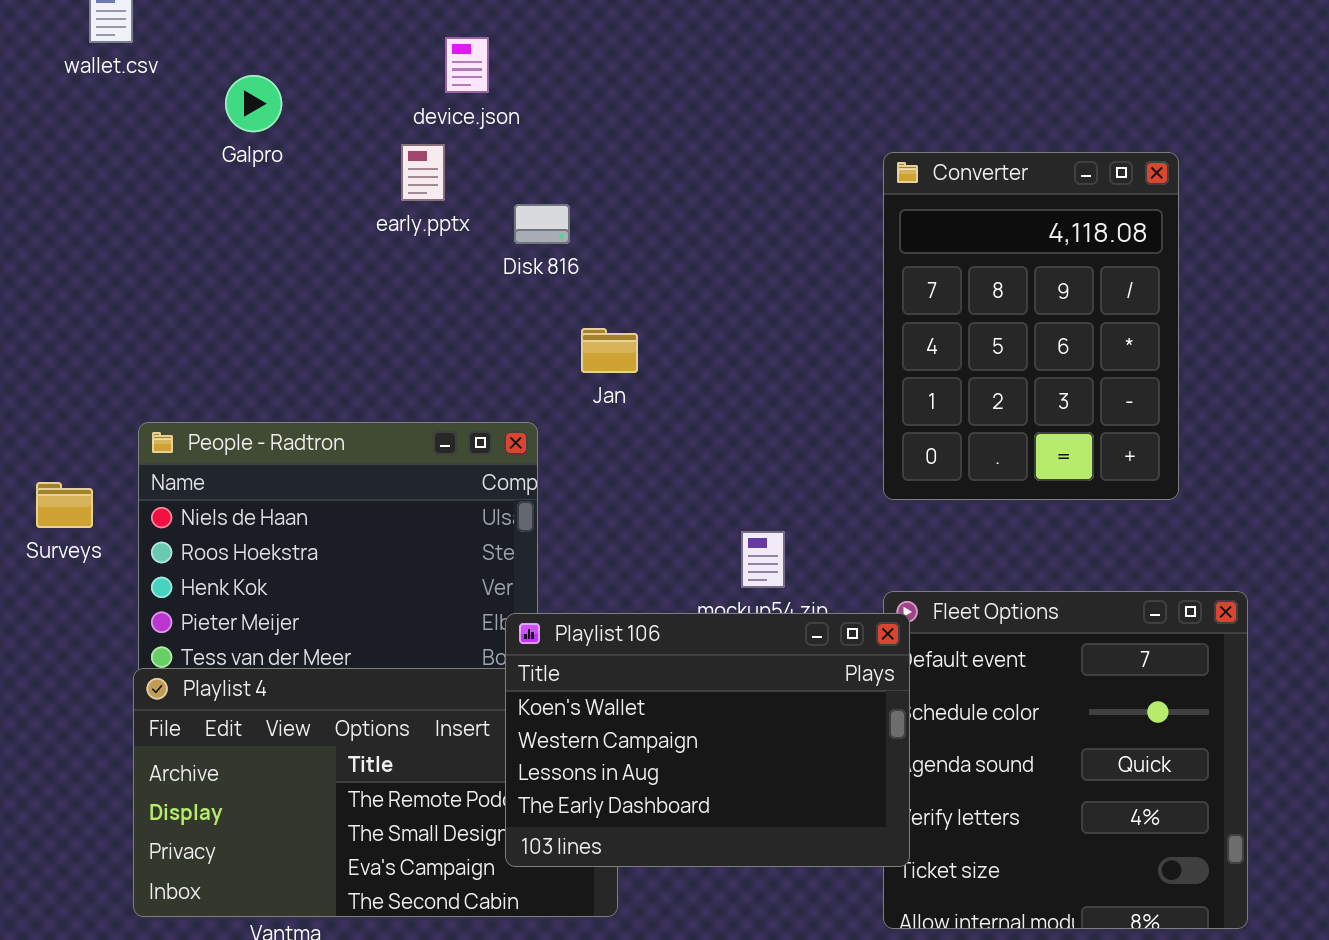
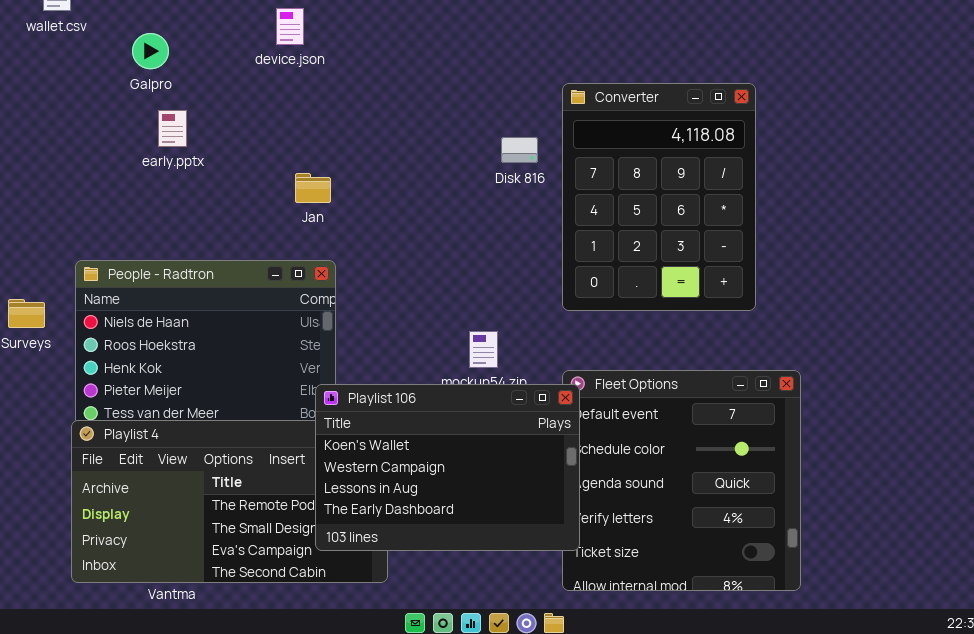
early.pptx: [401,144,445,201] -> [158,110,187,147], moved
Disk 816: [514,204,570,244] -> [501,137,538,163], moved
Jan: [581,328,638,373] -> [295,173,331,203], moved

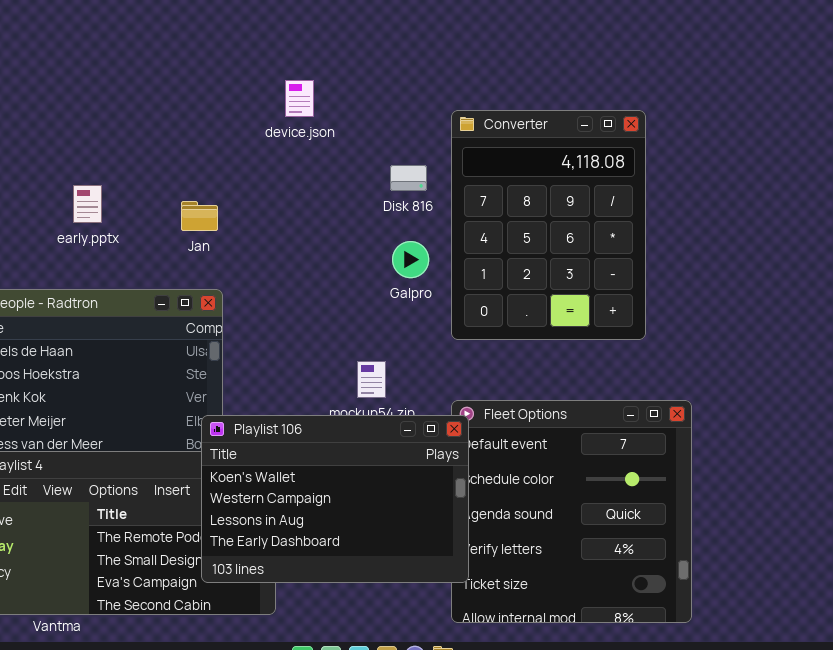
device.json: [276,8,304,45] -> [285,80,314,117], moved
Galpro: [132,33,169,69] -> [392,241,429,278], moved
early.pptx: [158,110,187,147] -> [73,185,102,223], moved

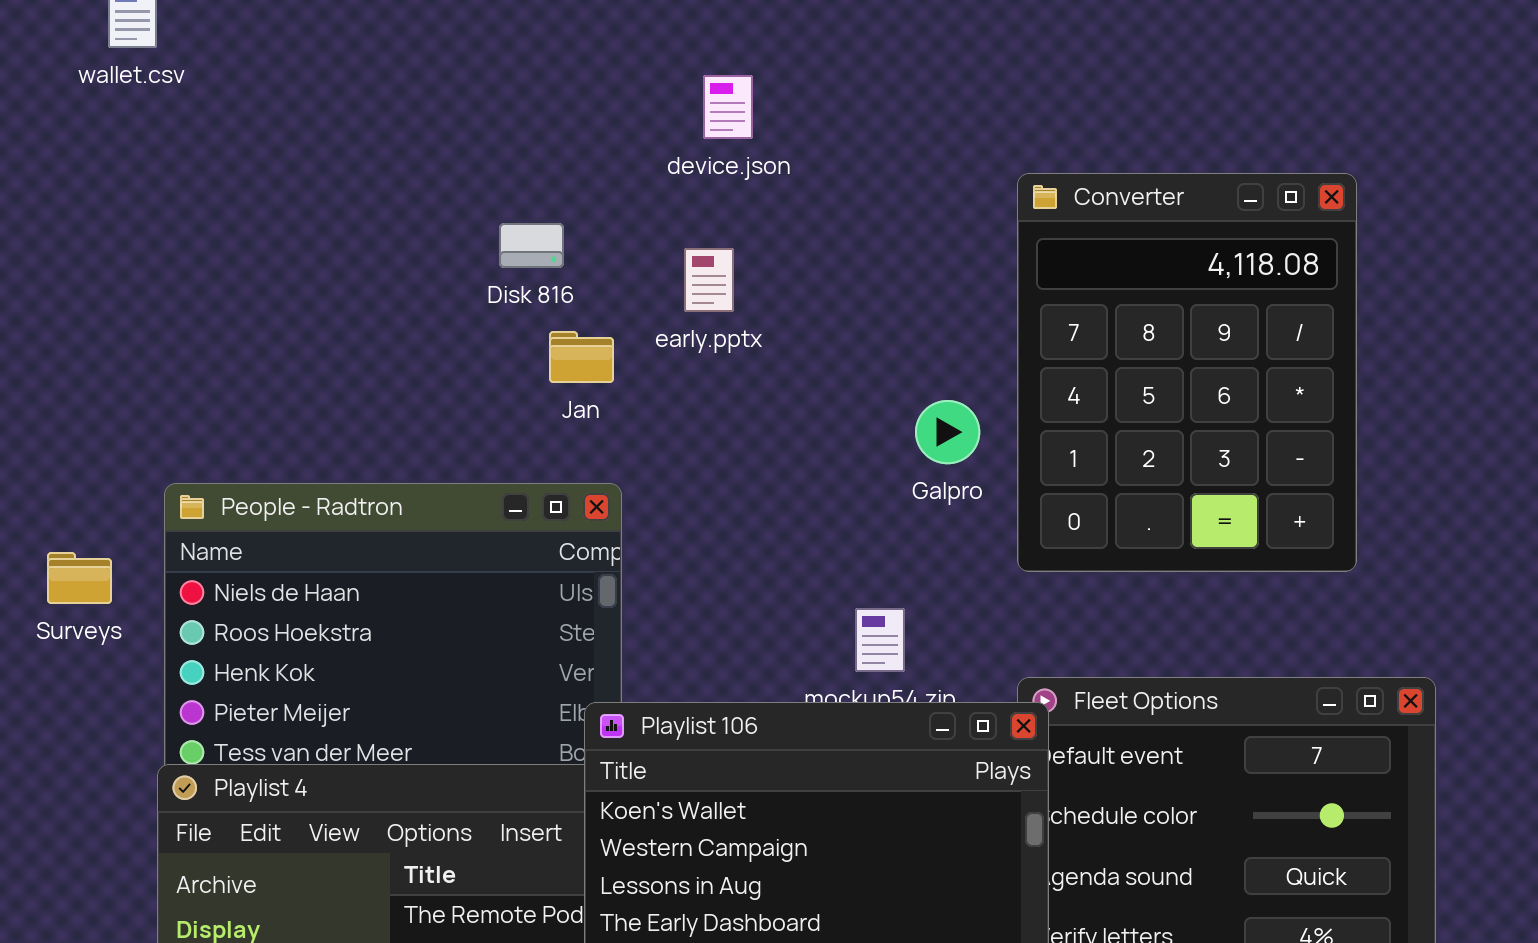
device.json: [285,80,314,117] -> [703,75,753,139], moved
Disk 816: [390,165,427,191] -> [499,223,564,268], moved
early.pptx: [73,185,102,223] -> [684,248,734,312], moved

